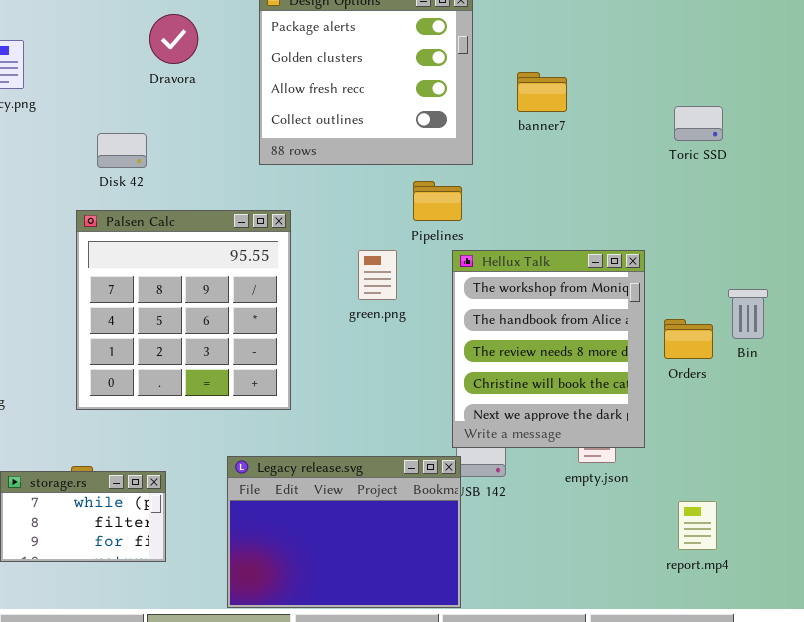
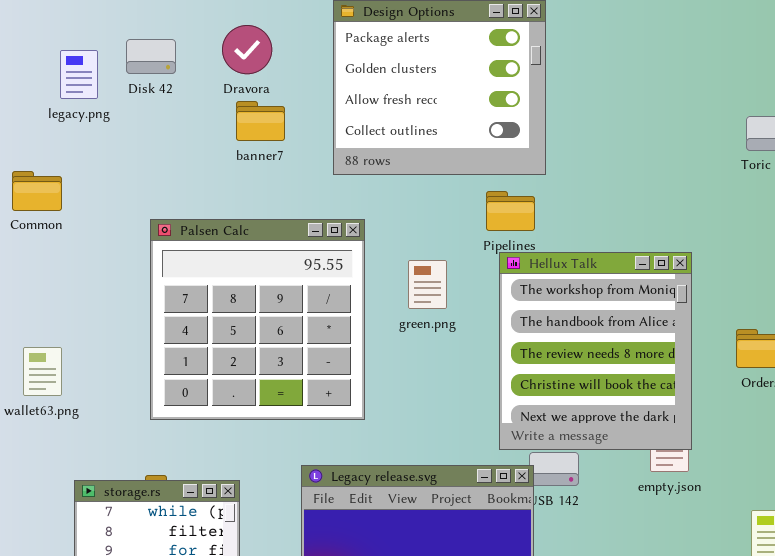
banner7: [517,72,567,112] -> [236,101,285,141], moved
Disk 42: [97,133,147,168] -> [126,39,176,74], moved
green.png: [358,250,397,300] -> [408,260,447,309], moved
Hellux Talk: [452,250,645,448] -> [499,252,692,450], moved

